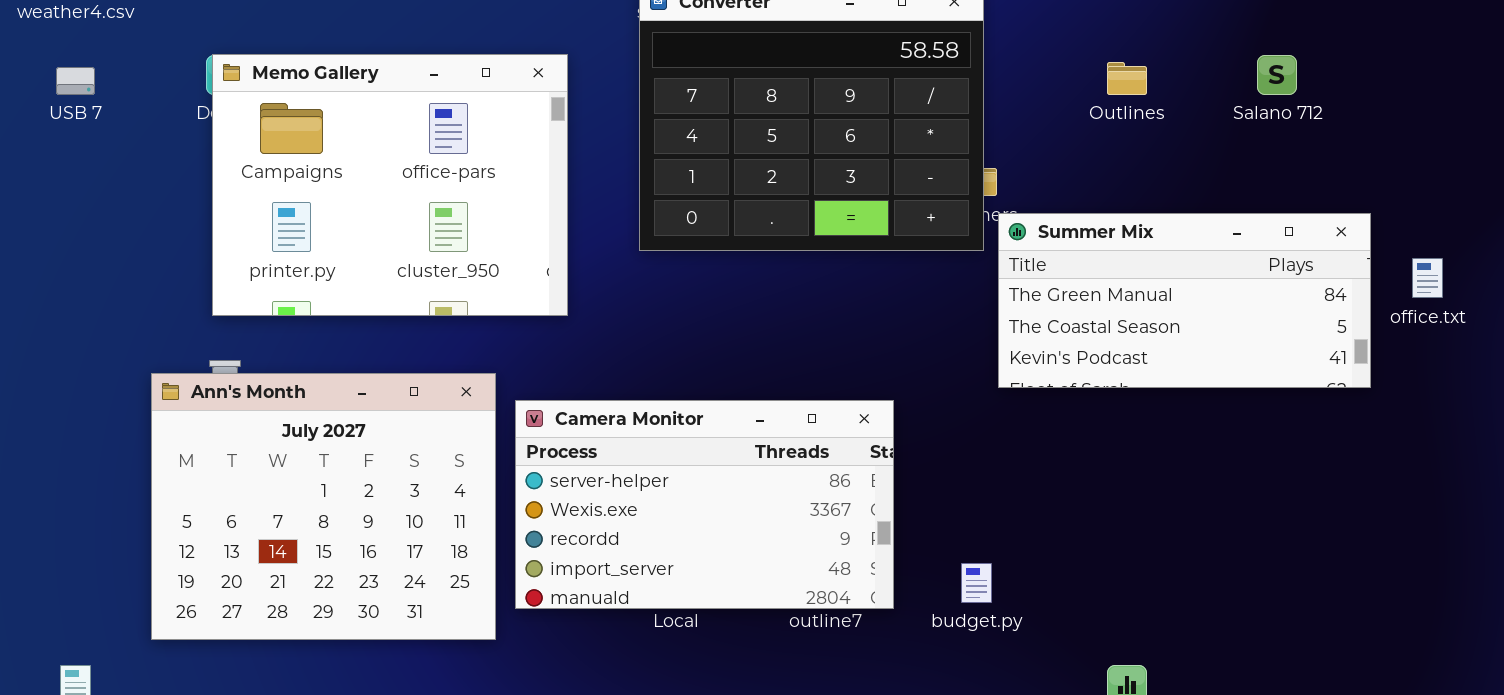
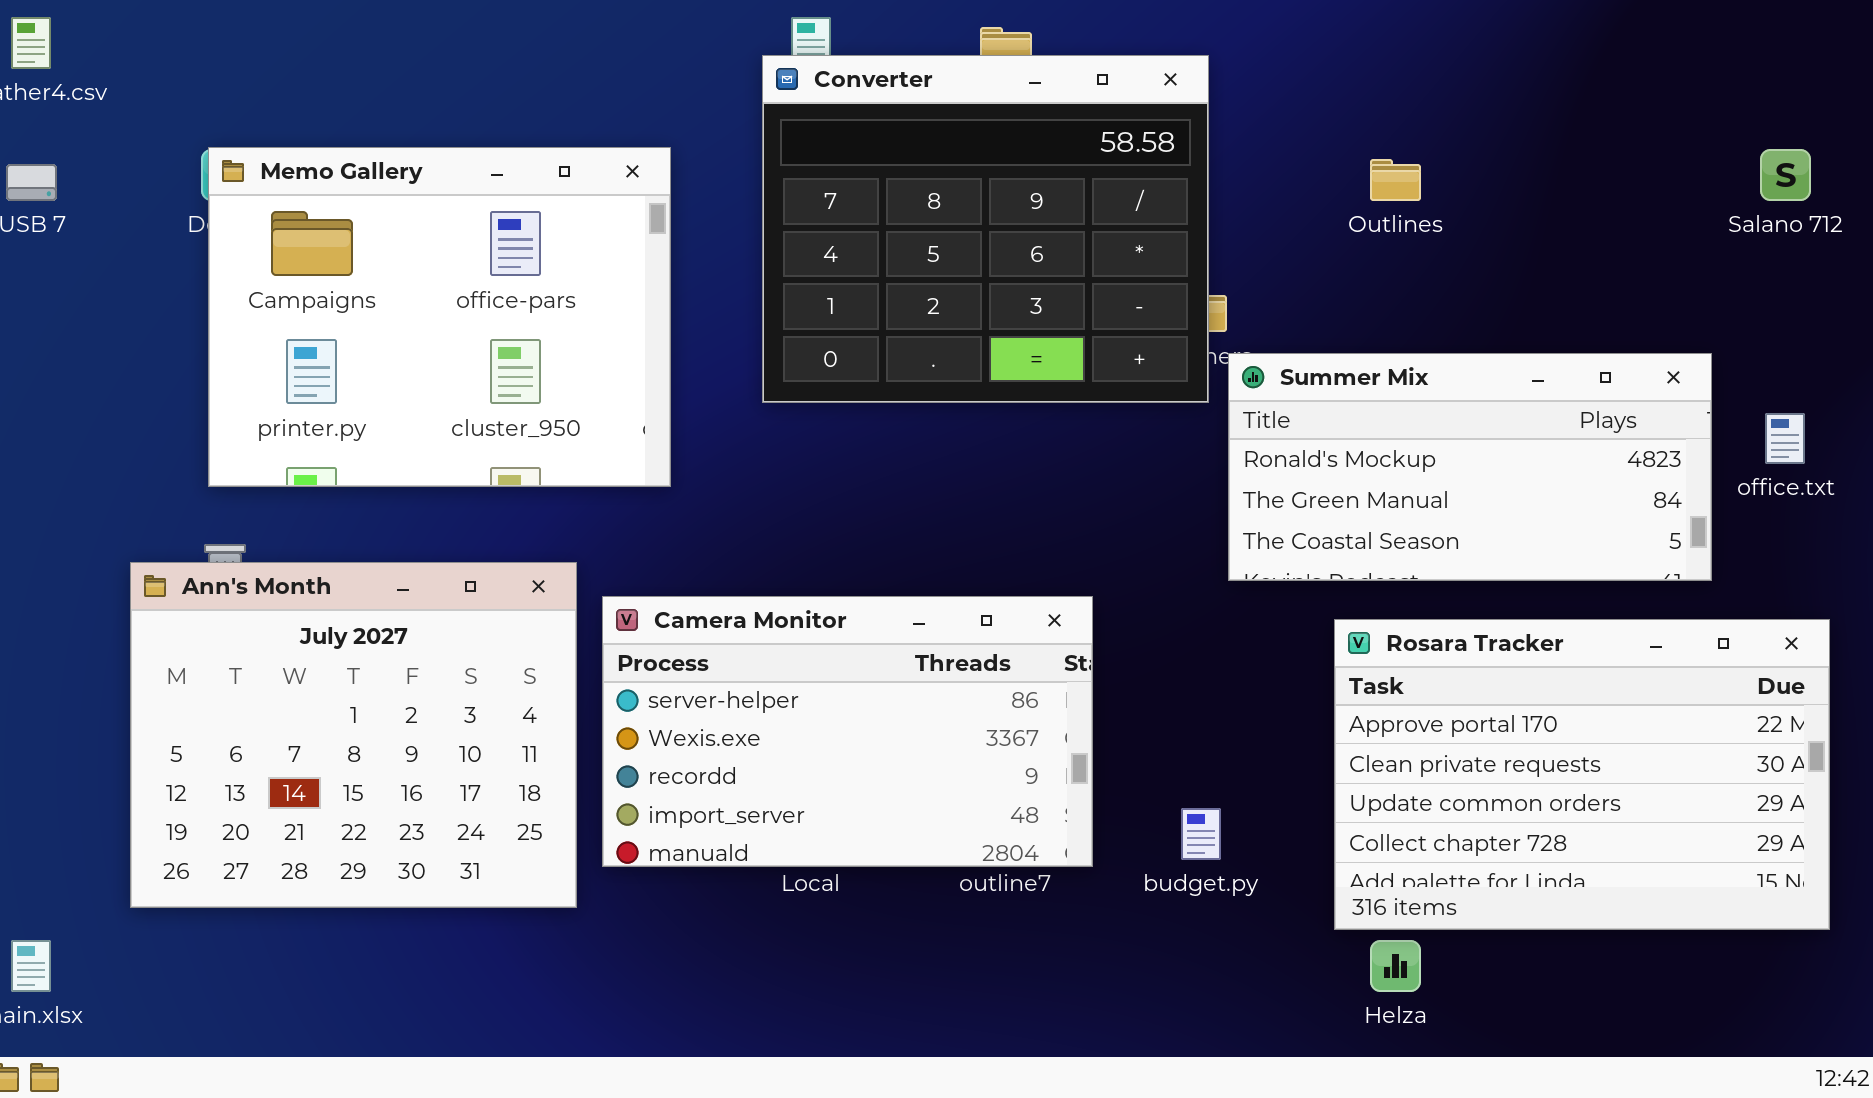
Salano 712: [1257,55,1297,95] -> [1760,149,1811,201], moved
Summer Mix: [998,213,1371,388] -> [1228,353,1712,581], scrolled up 1 row
Rosara Tracker: none -> [1334,619,1830,930], opened

